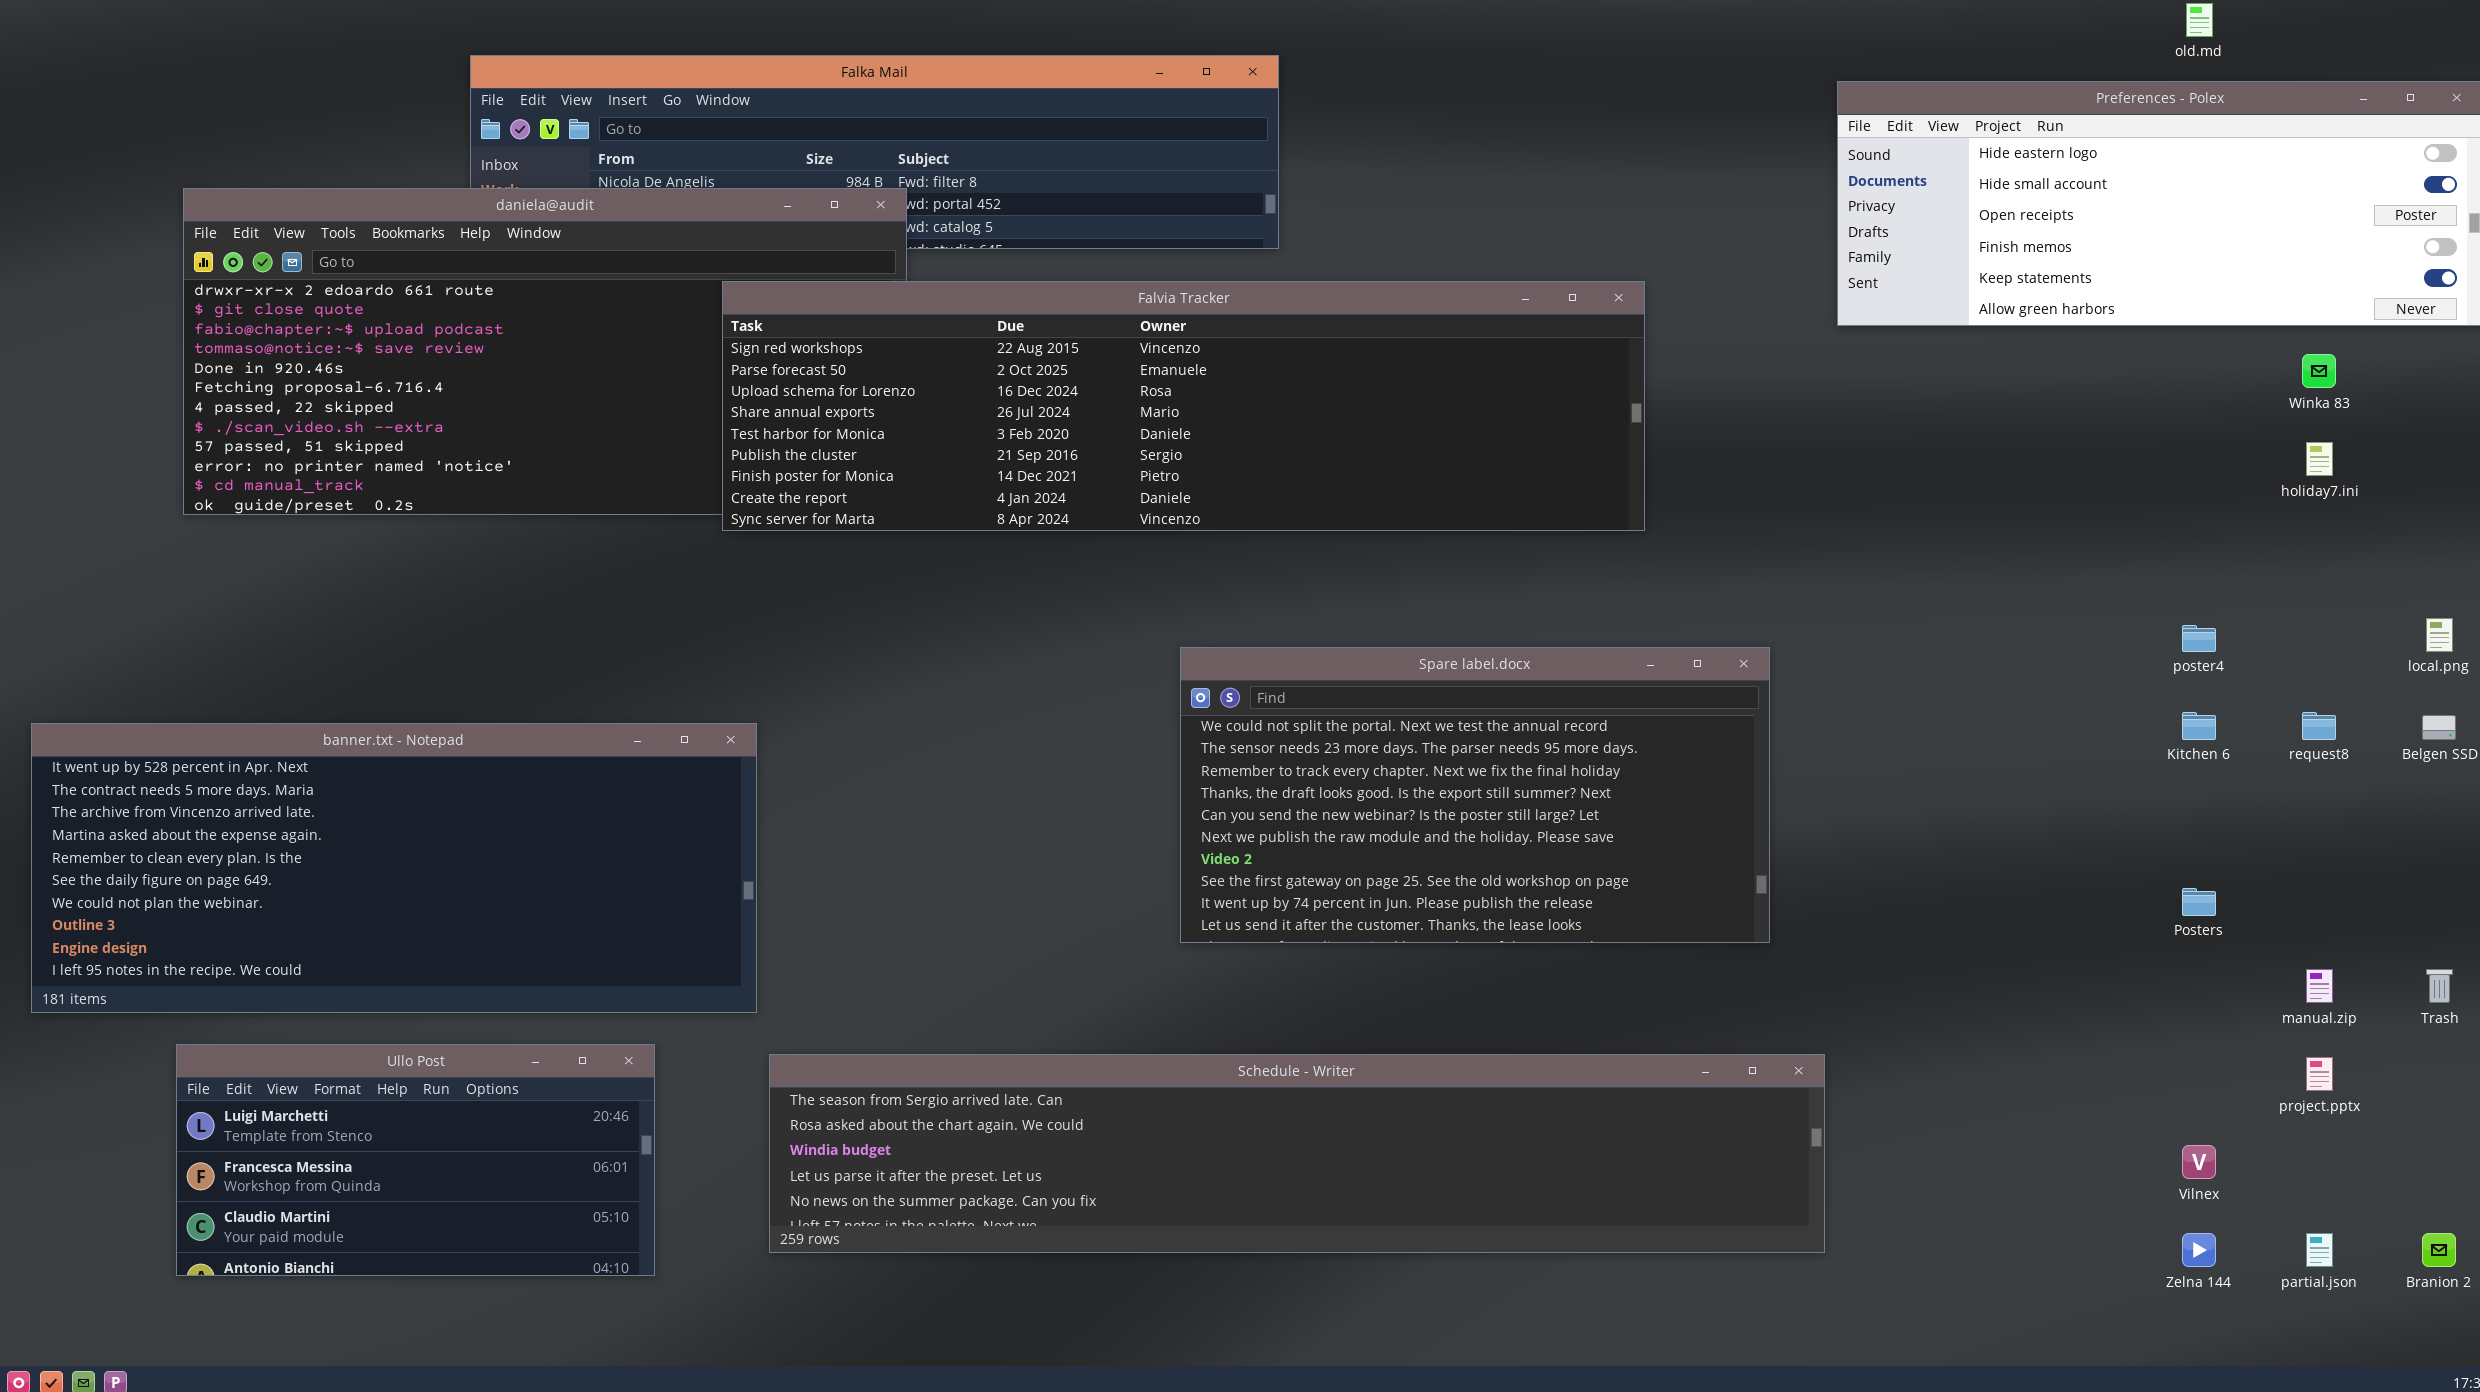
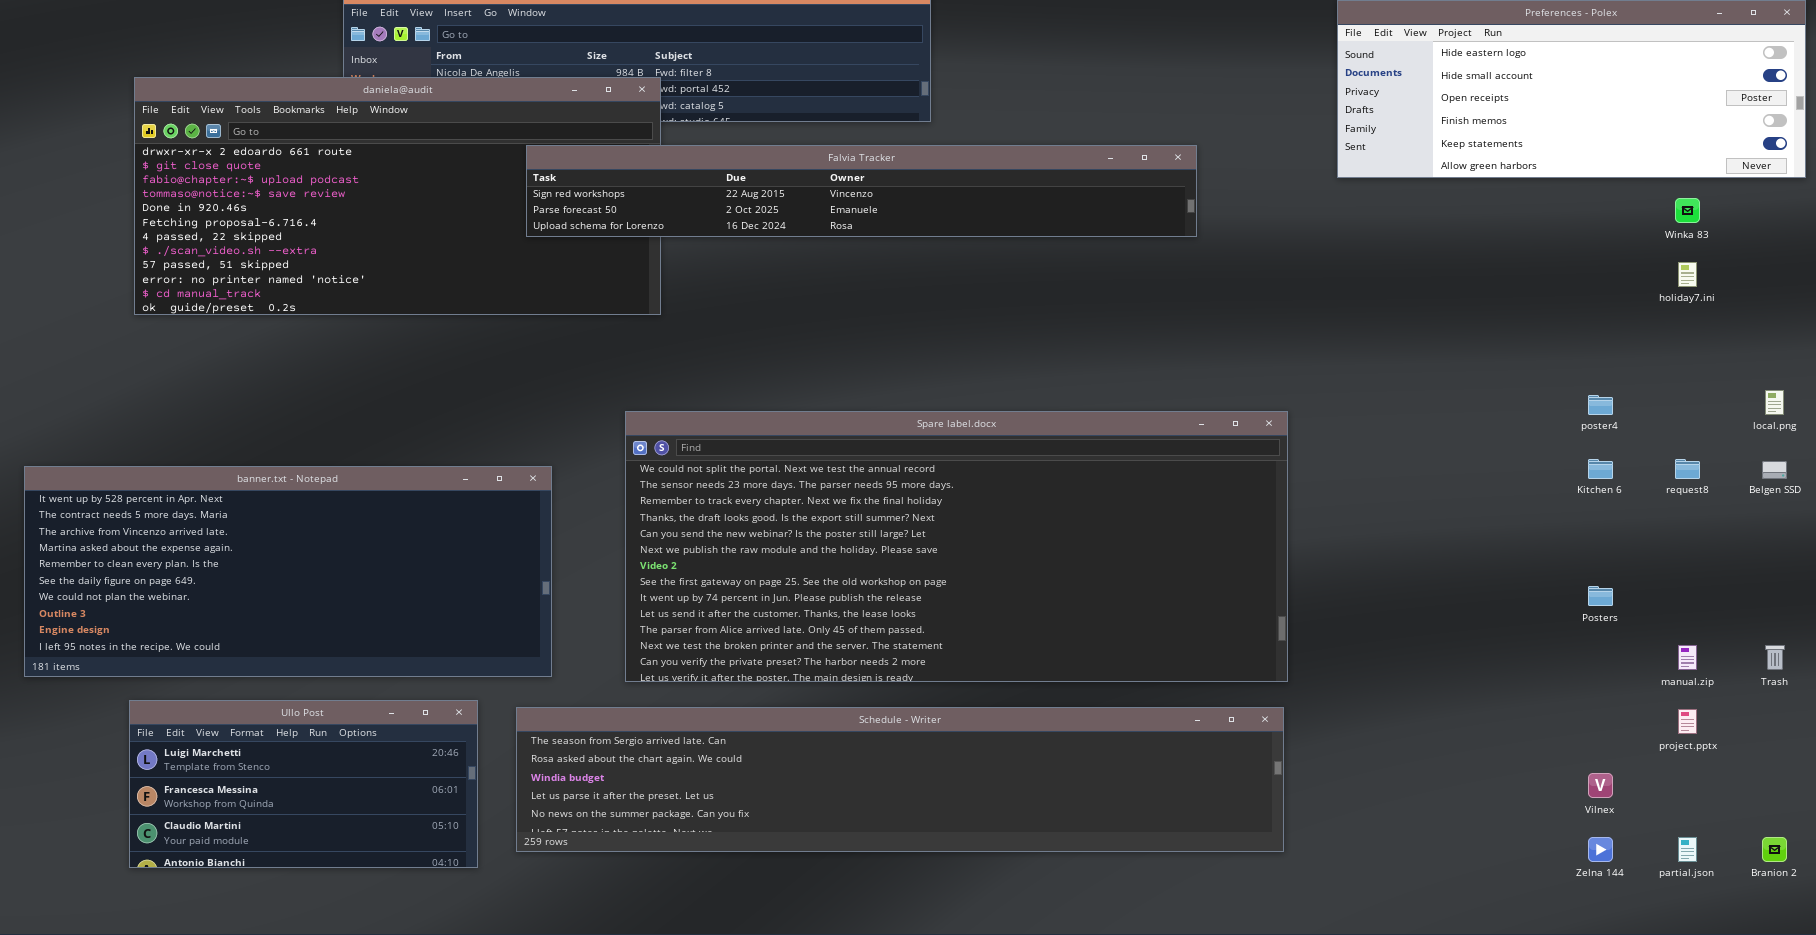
Falvia Tracker: [722,281,1645,531] -> [526,145,1197,237], resized
Spare label.docx: [1180,647,1770,943] -> [625,411,1288,682], resized
Schedule - Writer: [769,1054,1825,1253] -> [516,707,1284,852], moved

